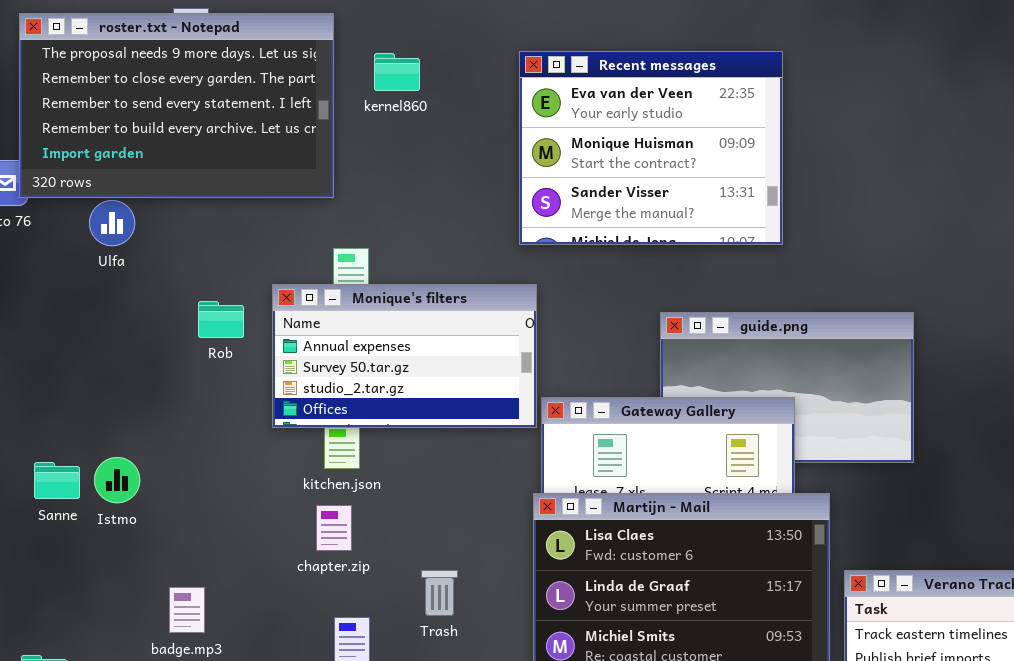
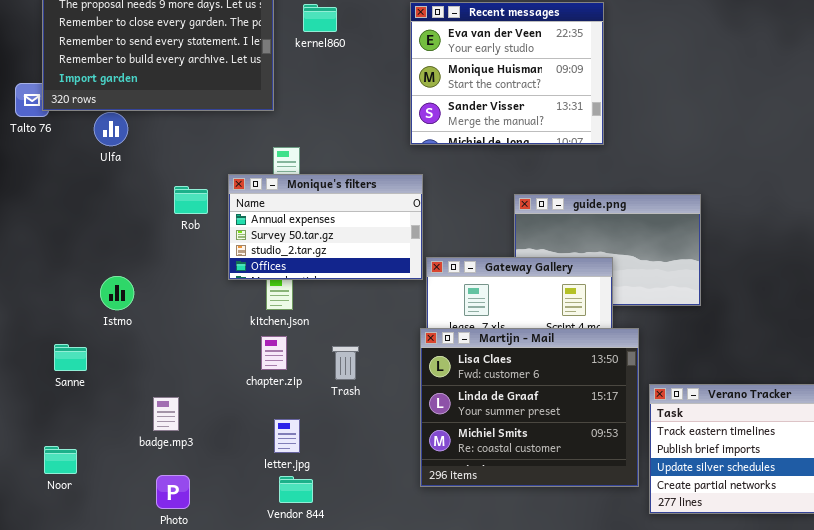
Istmo: [94,457,140,503] -> [100,276,134,310], moved
Sanne: [34,462,80,499] -> [54,344,87,371], moved
Trash: [421,570,458,616] -> [332,346,359,380], moved

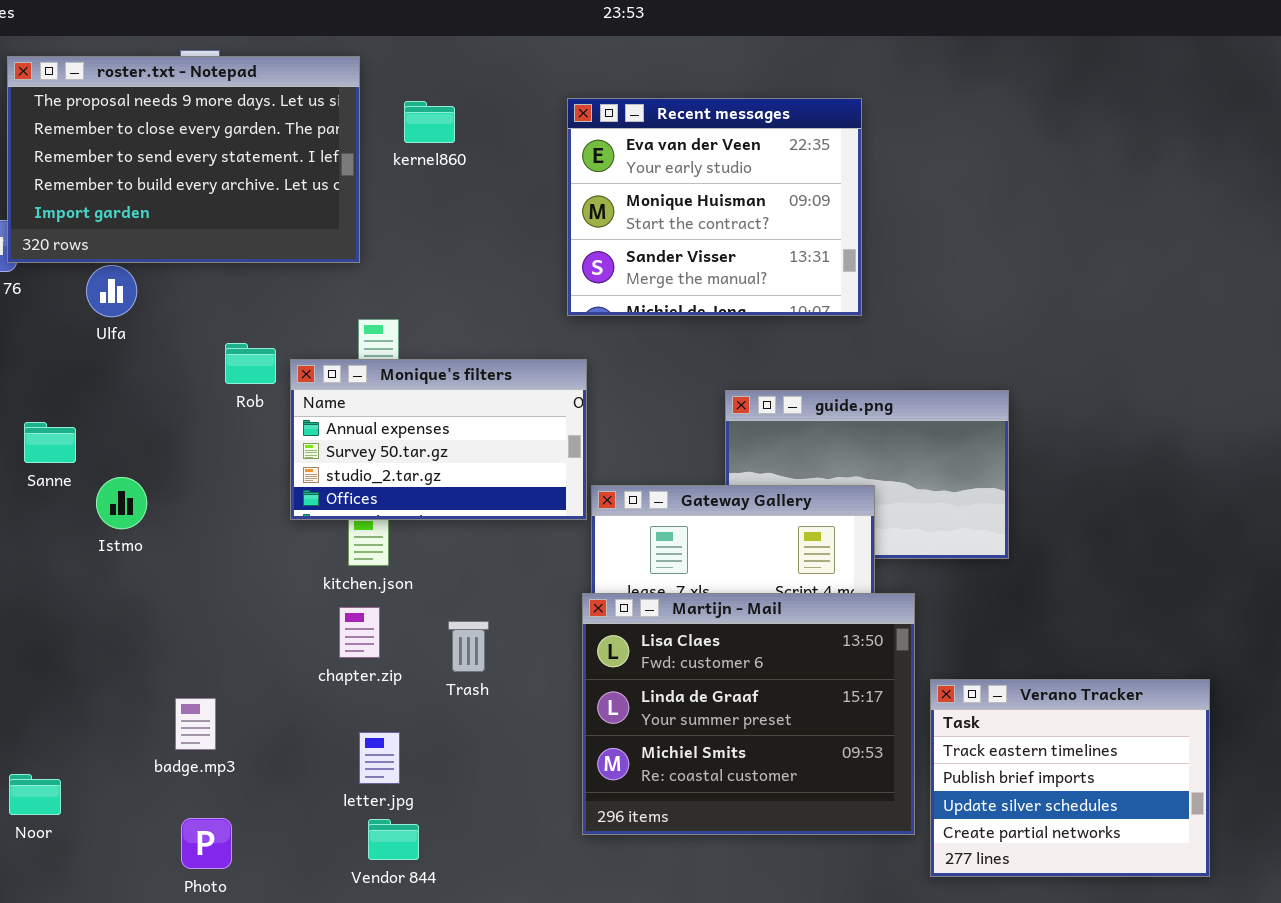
Rob: [174,186,208,214] -> [225,343,276,384], moved
Istmo: [100,276,134,310] -> [96,477,147,529], moved
Sanne: [54,344,87,371] -> [24,422,76,463], moved

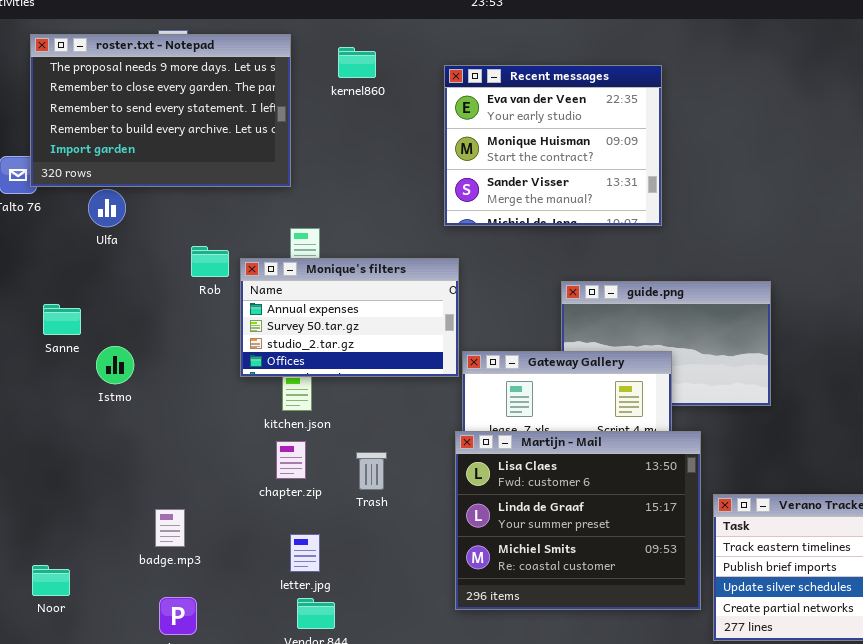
kernel860: [404,101,455,143] -> [338,47,376,78], moved

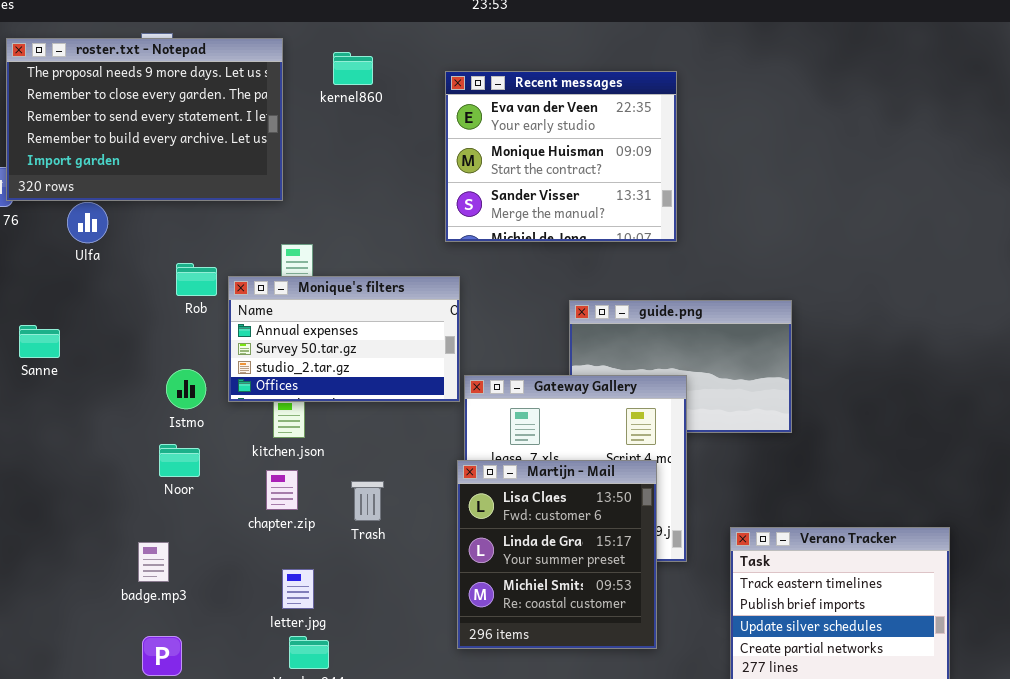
Istmo: [96,346,134,384] -> [166,369,206,409], moved
Martijn - Mail: [455,431,701,610] -> [457,460,657,649], resized
Noor: [32,565,70,596] -> [159,444,200,477], moved

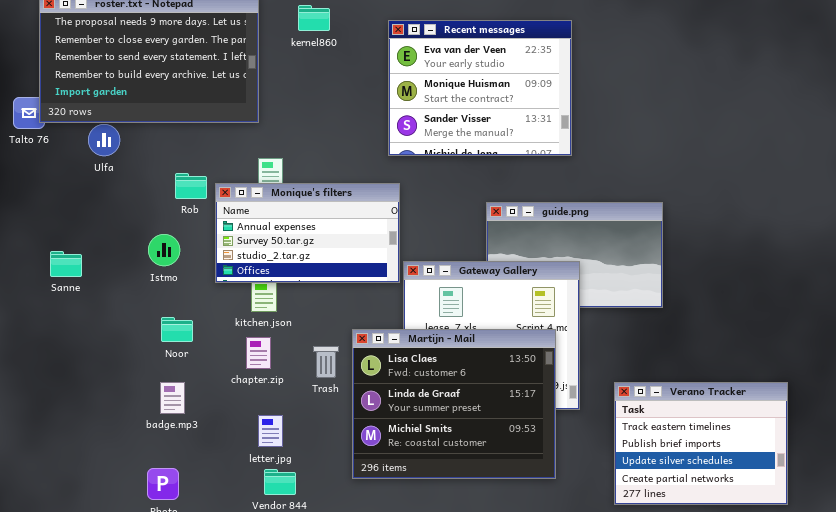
Sanne: [19,325,60,358] -> [50,251,82,277], moved
Istmo: [166,369,206,409] -> [148,234,180,266], moved
Martijn - Mail: [457,460,657,649] -> [352,329,556,479], resized
badge.mp3: [138,542,169,582] -> [160,382,185,414], moved

